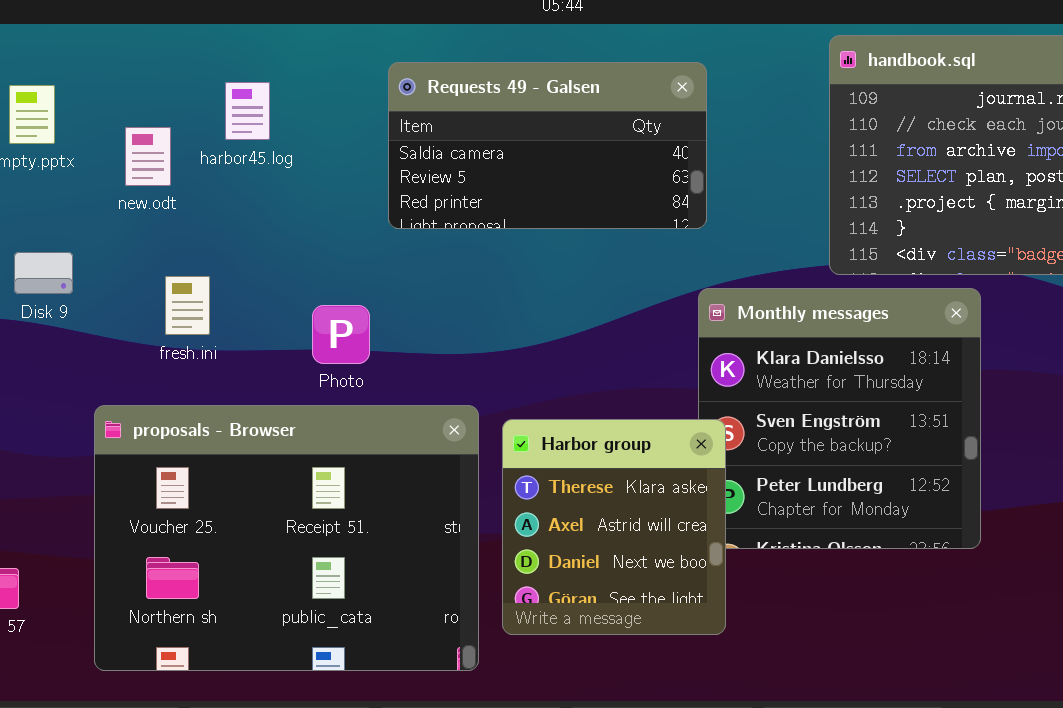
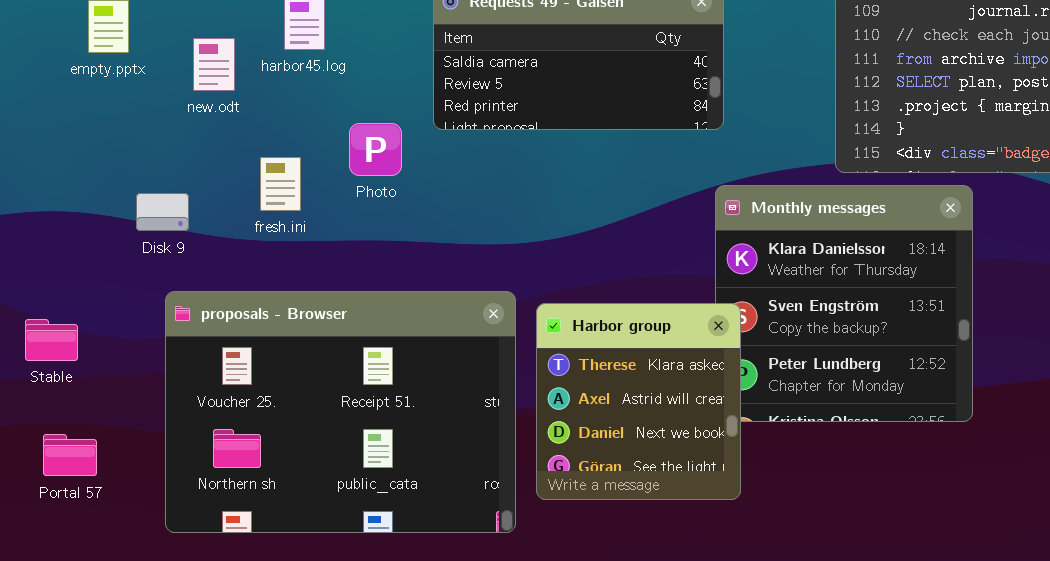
Disk 9: [14,252,73,294] -> [136,193,189,231], moved
fresh.ini: [165,276,210,335] -> [260,157,301,211], moved
Photo: [312,305,370,364] -> [349,123,402,176], moved

